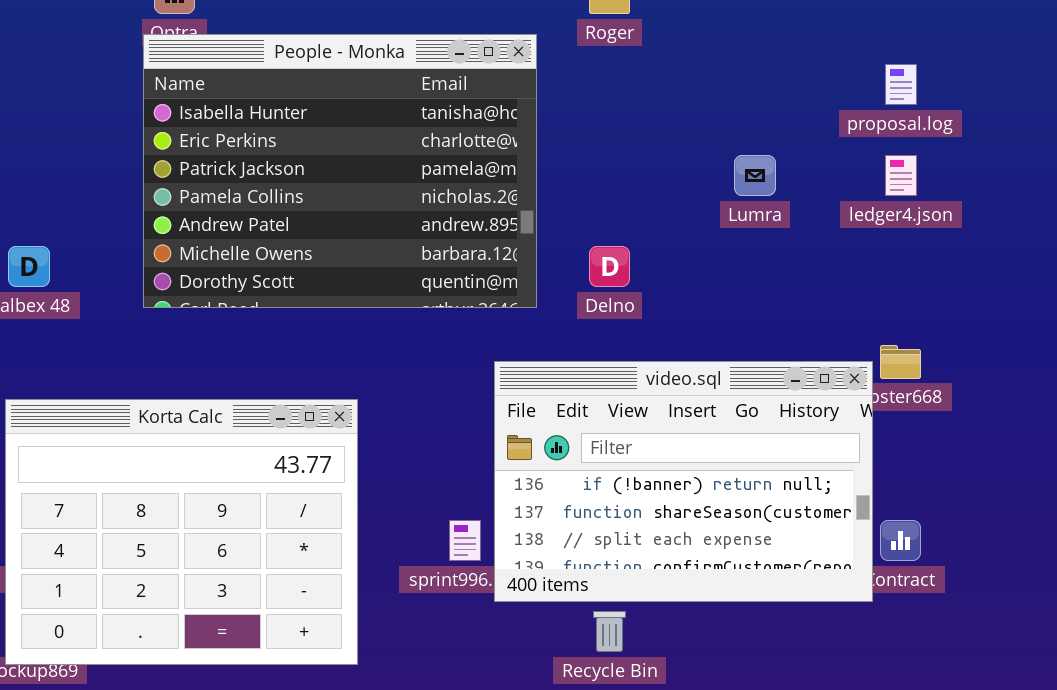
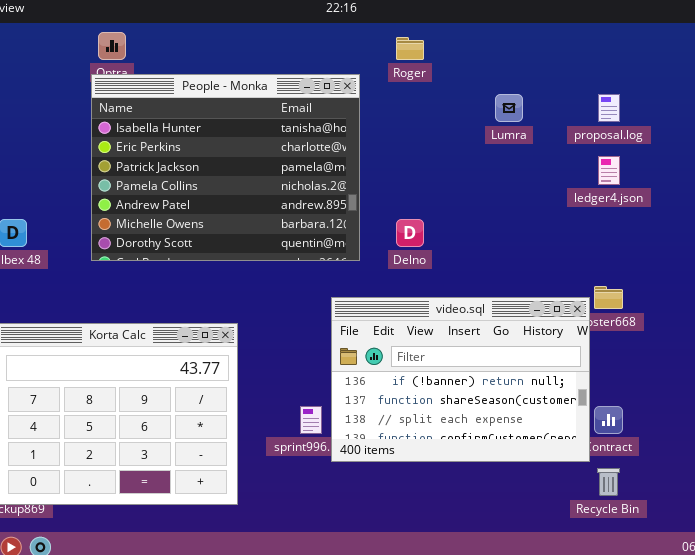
Lumra: [734,155,776,196] -> [495,94,523,122], moved
Recycle Bin: [593,611,626,652] -> [597,468,620,496], moved

